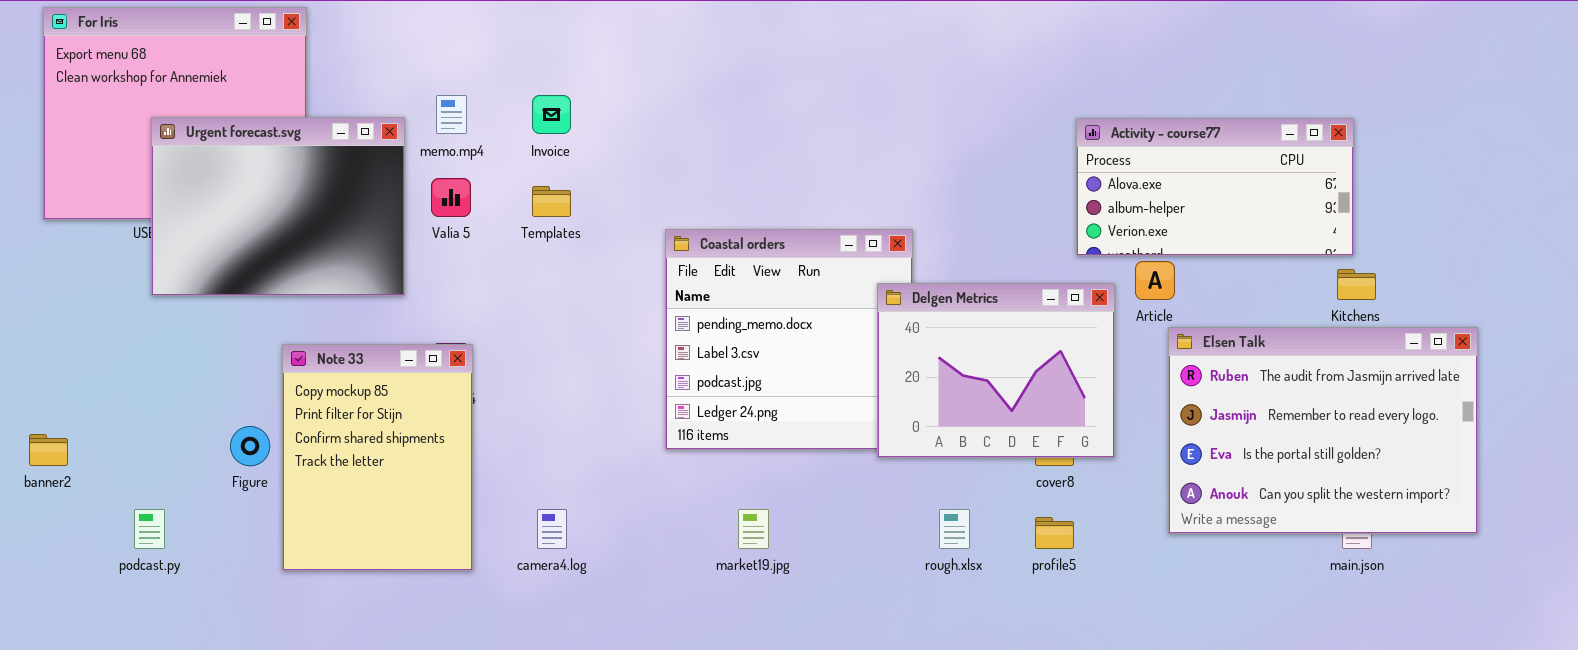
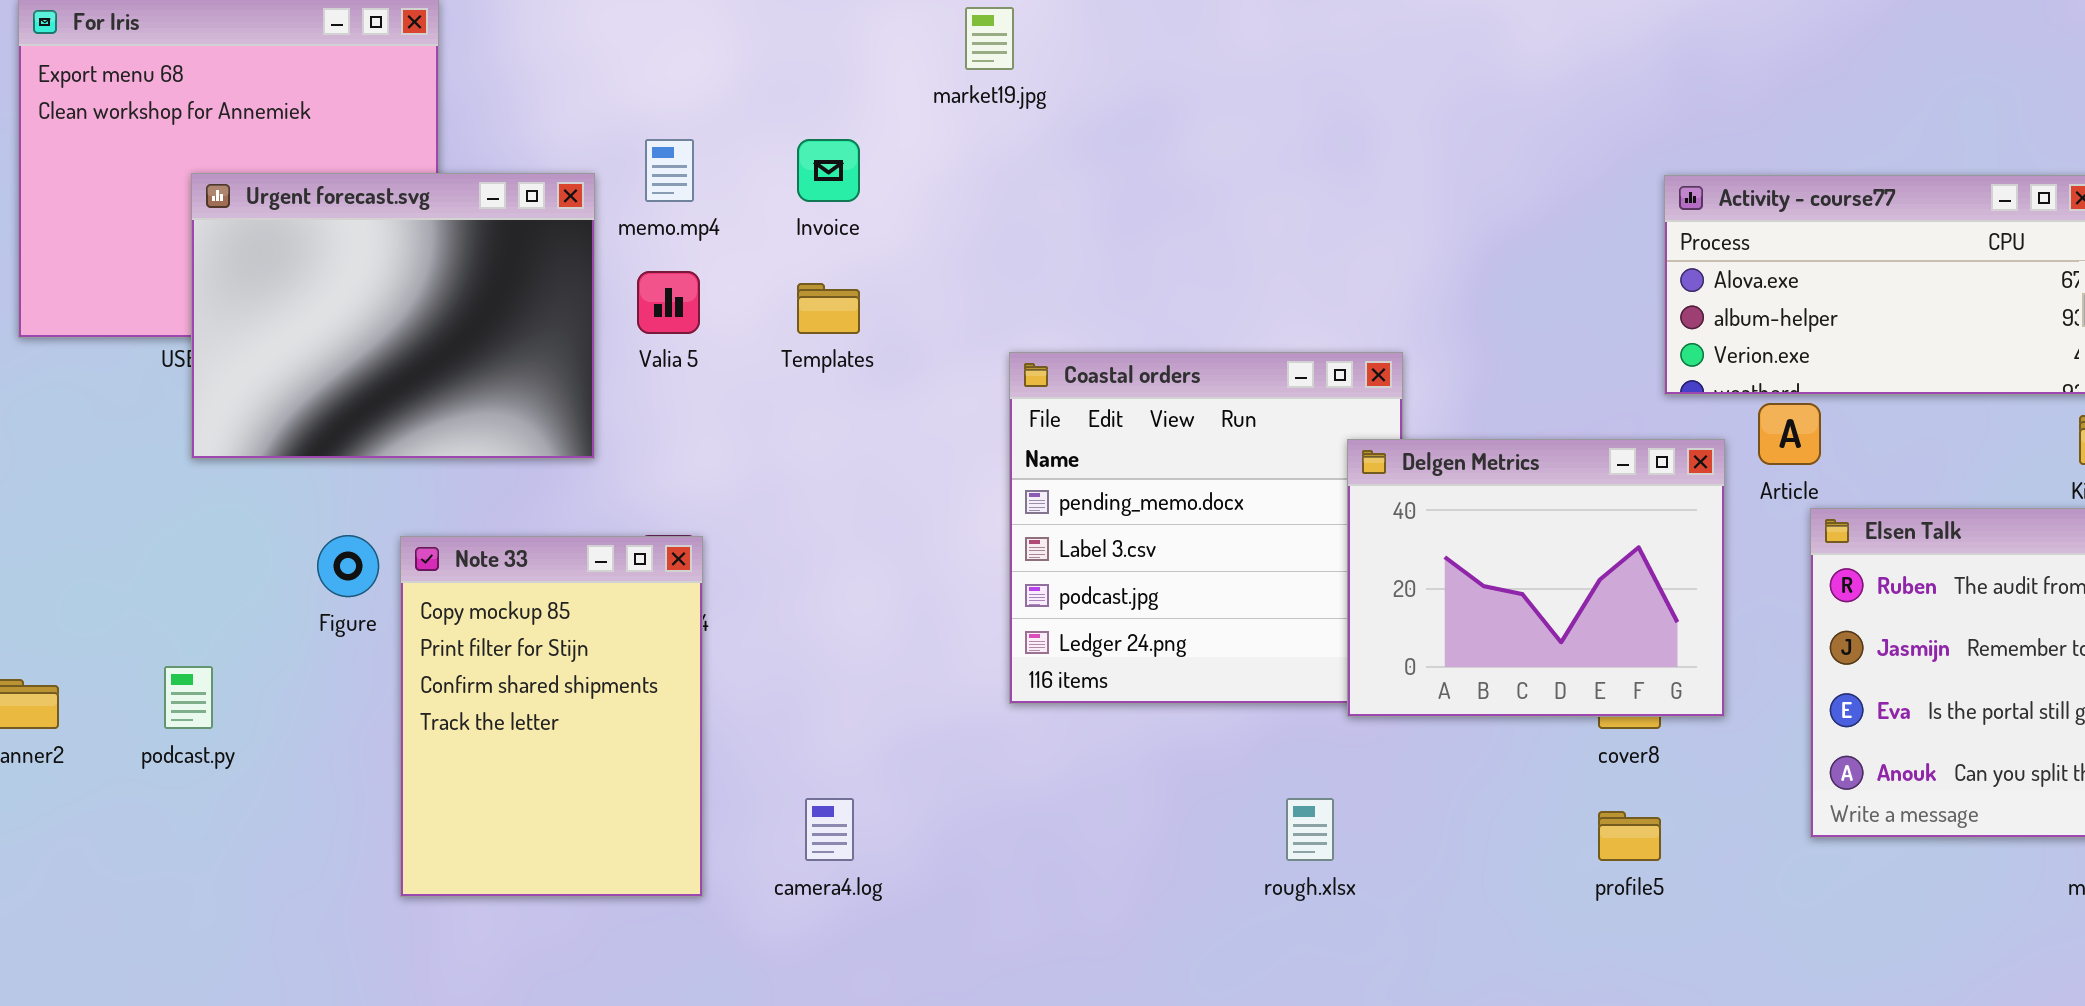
Figure: [230,426,270,466] -> [317,535,379,597], moved
podcast.py: [134,509,165,549] -> [164,666,213,729], moved
market19.jpg: [738,509,769,549] -> [965,7,1014,70], moved
rough.xlsx: [939,509,970,549] -> [1286,798,1334,861], moved

